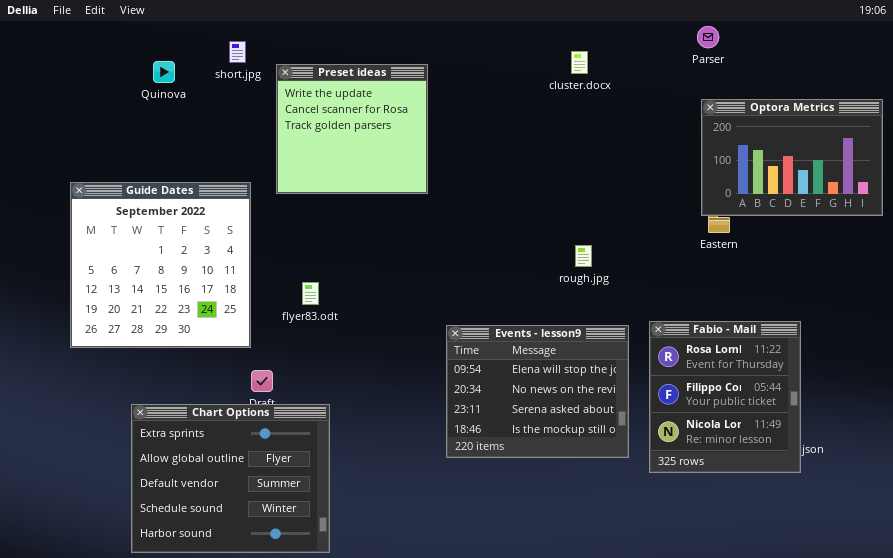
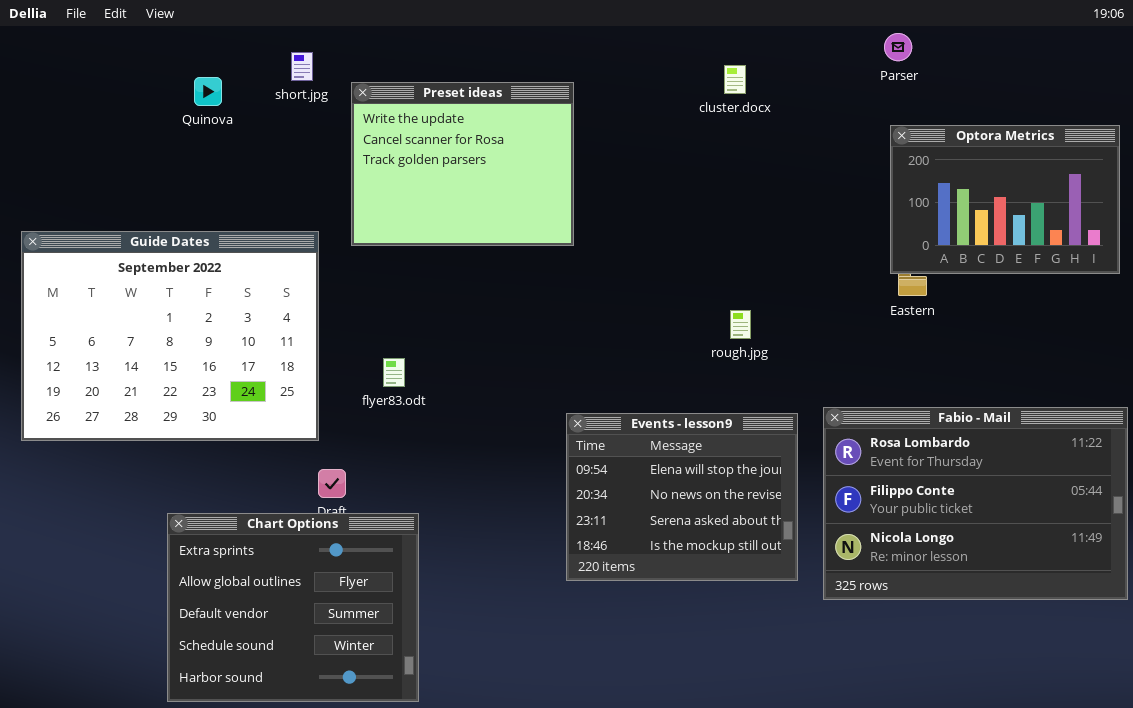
Preset ideas: [276,64,428,194] -> [351,82,574,246], resized
Guide Dates: [70,182,251,348] -> [21,231,319,441], resized
Fabio - Mail: [649,321,801,473] -> [823,407,1128,600], resized

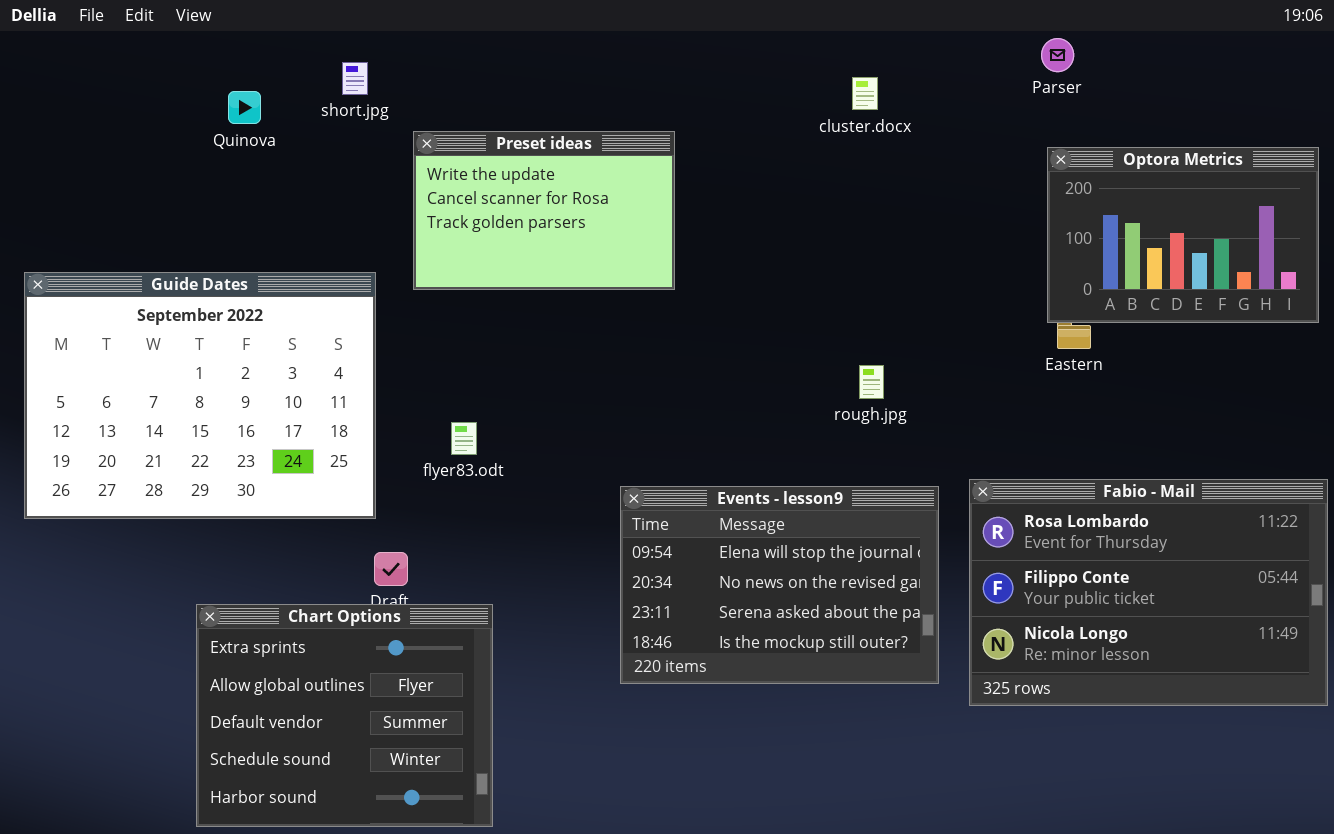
Preset ideas: [351,82,574,246] -> [413,131,675,290], resized
Events - lesson9: [566,413,798,581] -> [620,486,939,684], resized

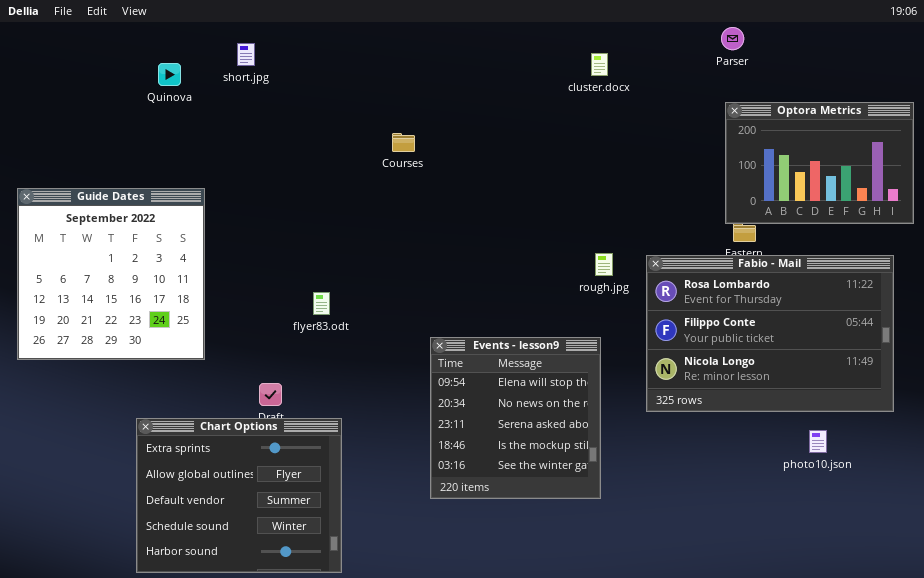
Preset ideas: [413,131,675,290] -> none, closed
Guide Dates: [24,272,376,519] -> [17,188,205,360], resized
Fabio - Mail: [969,479,1328,706] -> [646,255,894,412], moved
Events - lesson9: [620,486,939,684] -> [430,337,601,499], resized

